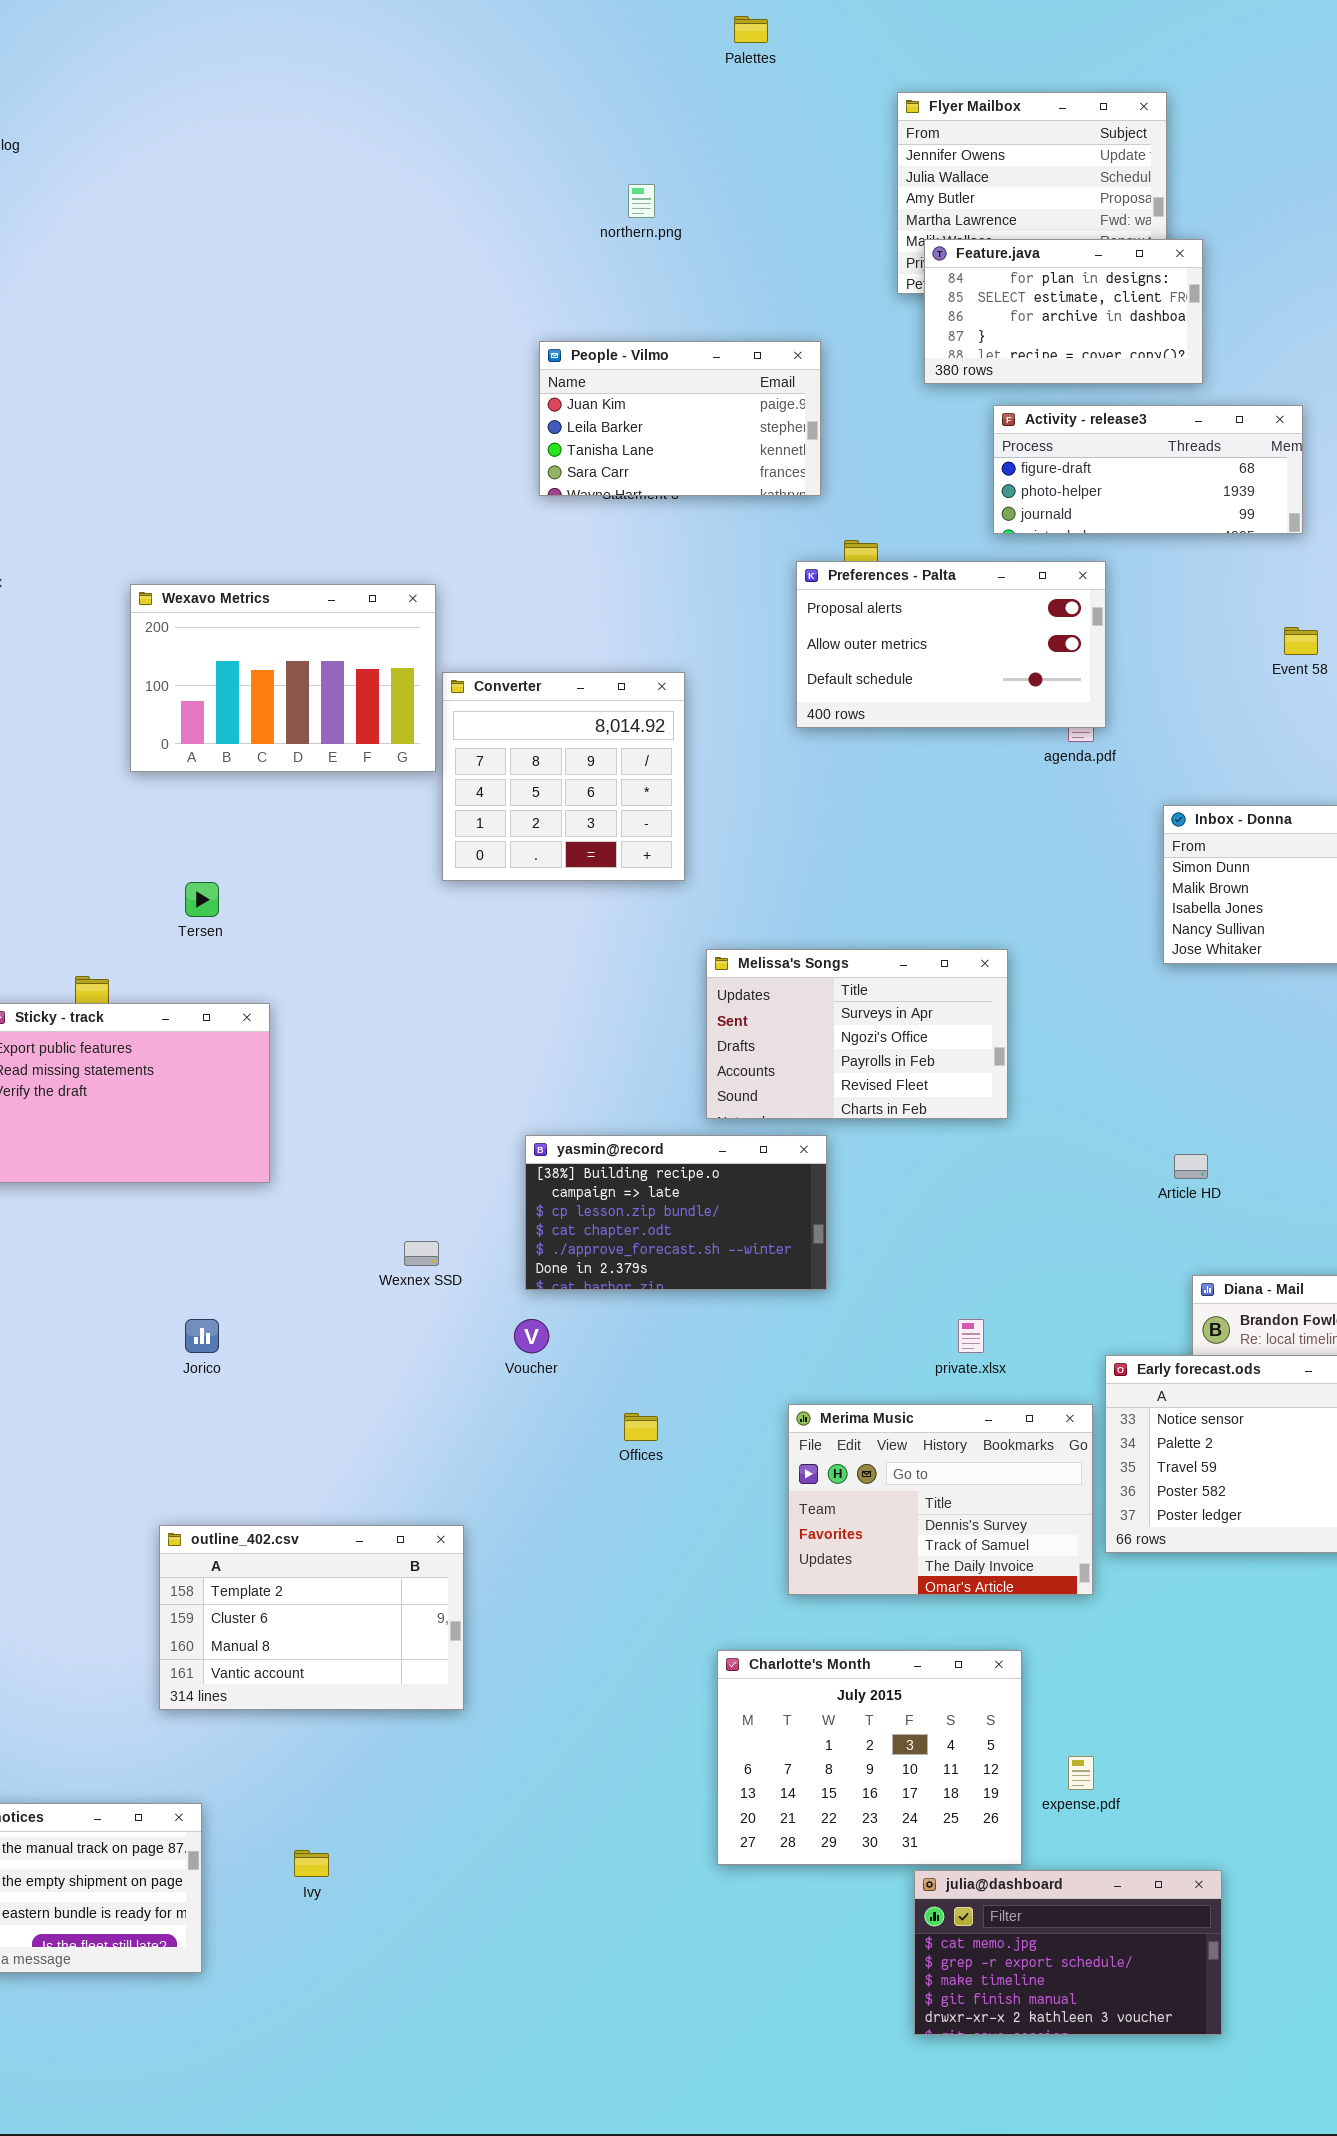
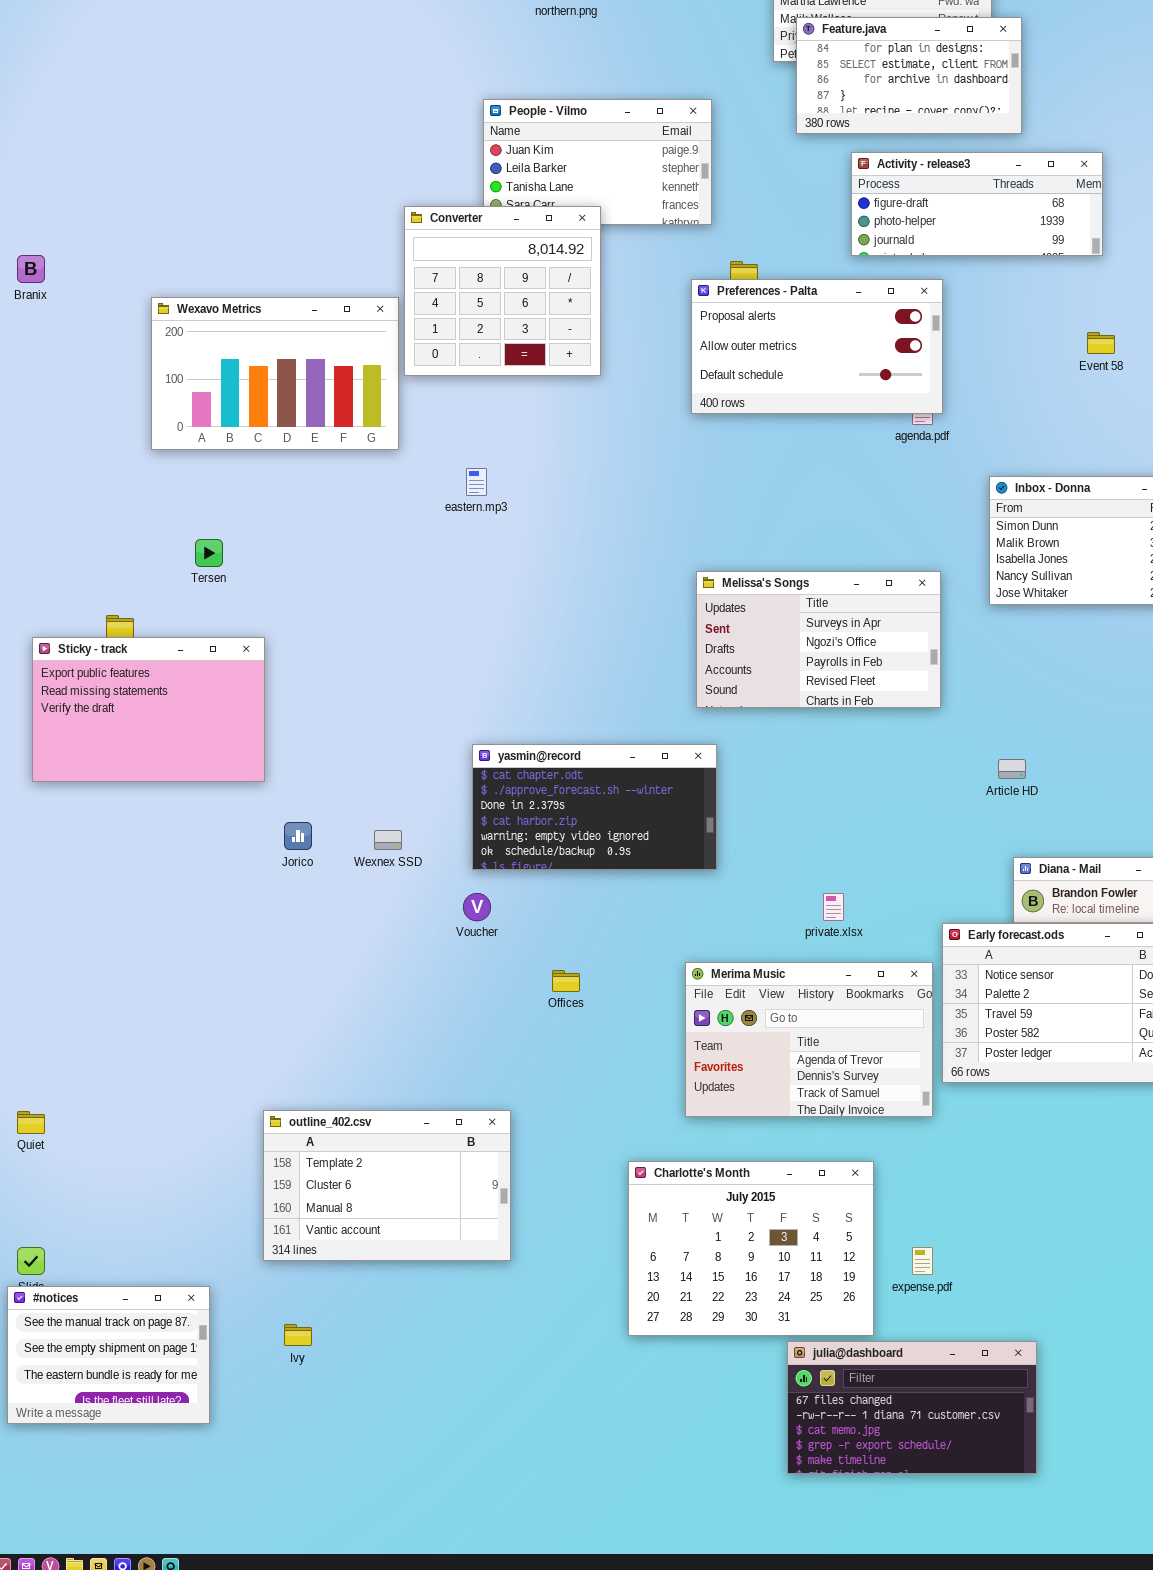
Converter: [442,672,685,881] -> [404,206,601,376], moved
Melissa's Songs: [706,949,1008,1119] -> [696,571,941,708], moved
yasmin@record: [525,1135,827,1290] -> [472,744,717,870], scrolled down 3 rows
Jorico: [185,1319,219,1353] -> [284,822,312,850], moved
Merima Music: [788,1404,1093,1595] -> [685,962,933,1117], scrolled up 1 row
outline_402.csv: [159,1525,464,1710] -> [263,1110,511,1261], moved
julia@dashboard: [914,1870,1222,2035] -> [787,1341,1037,1474], scrolled up 2 rows

